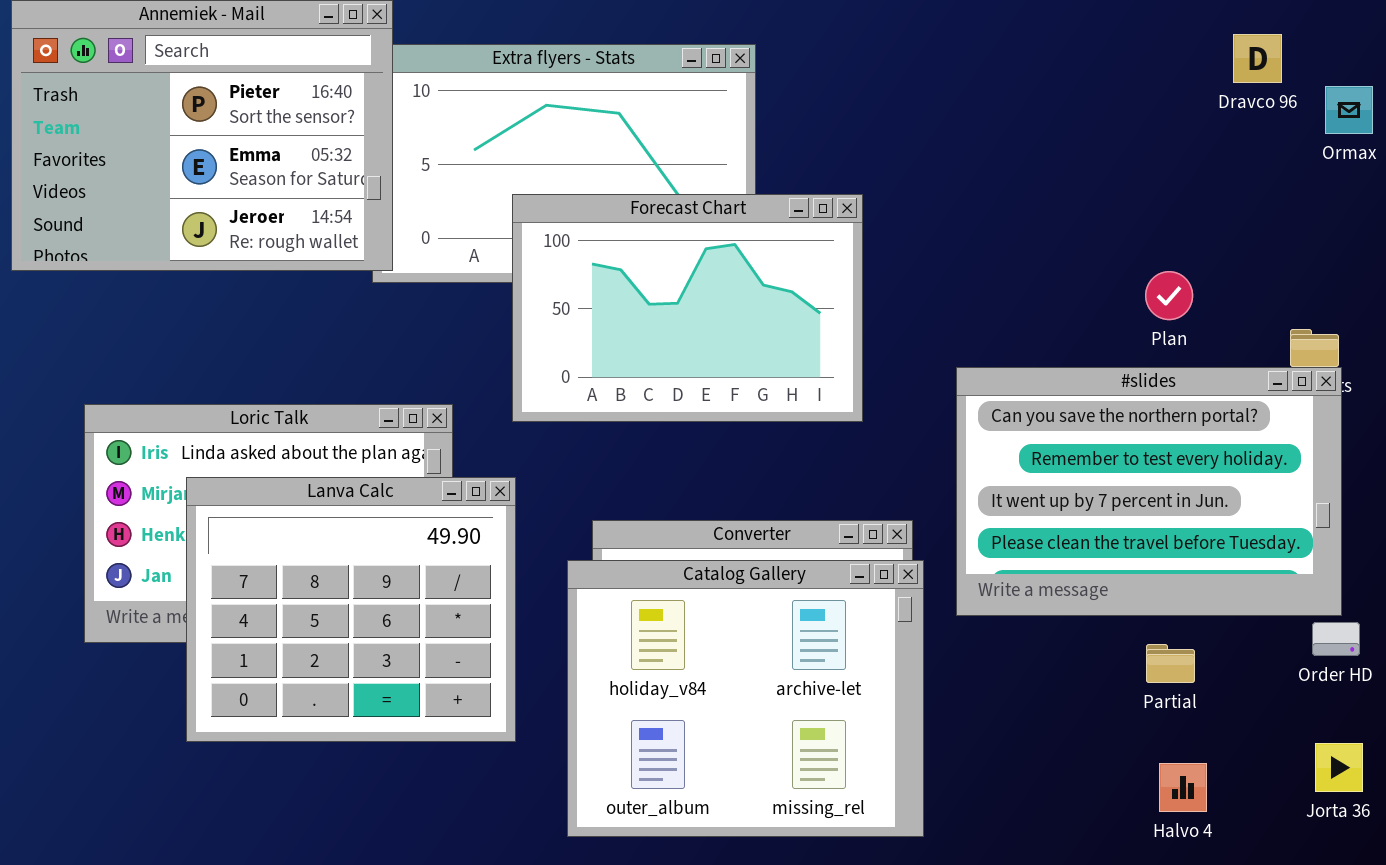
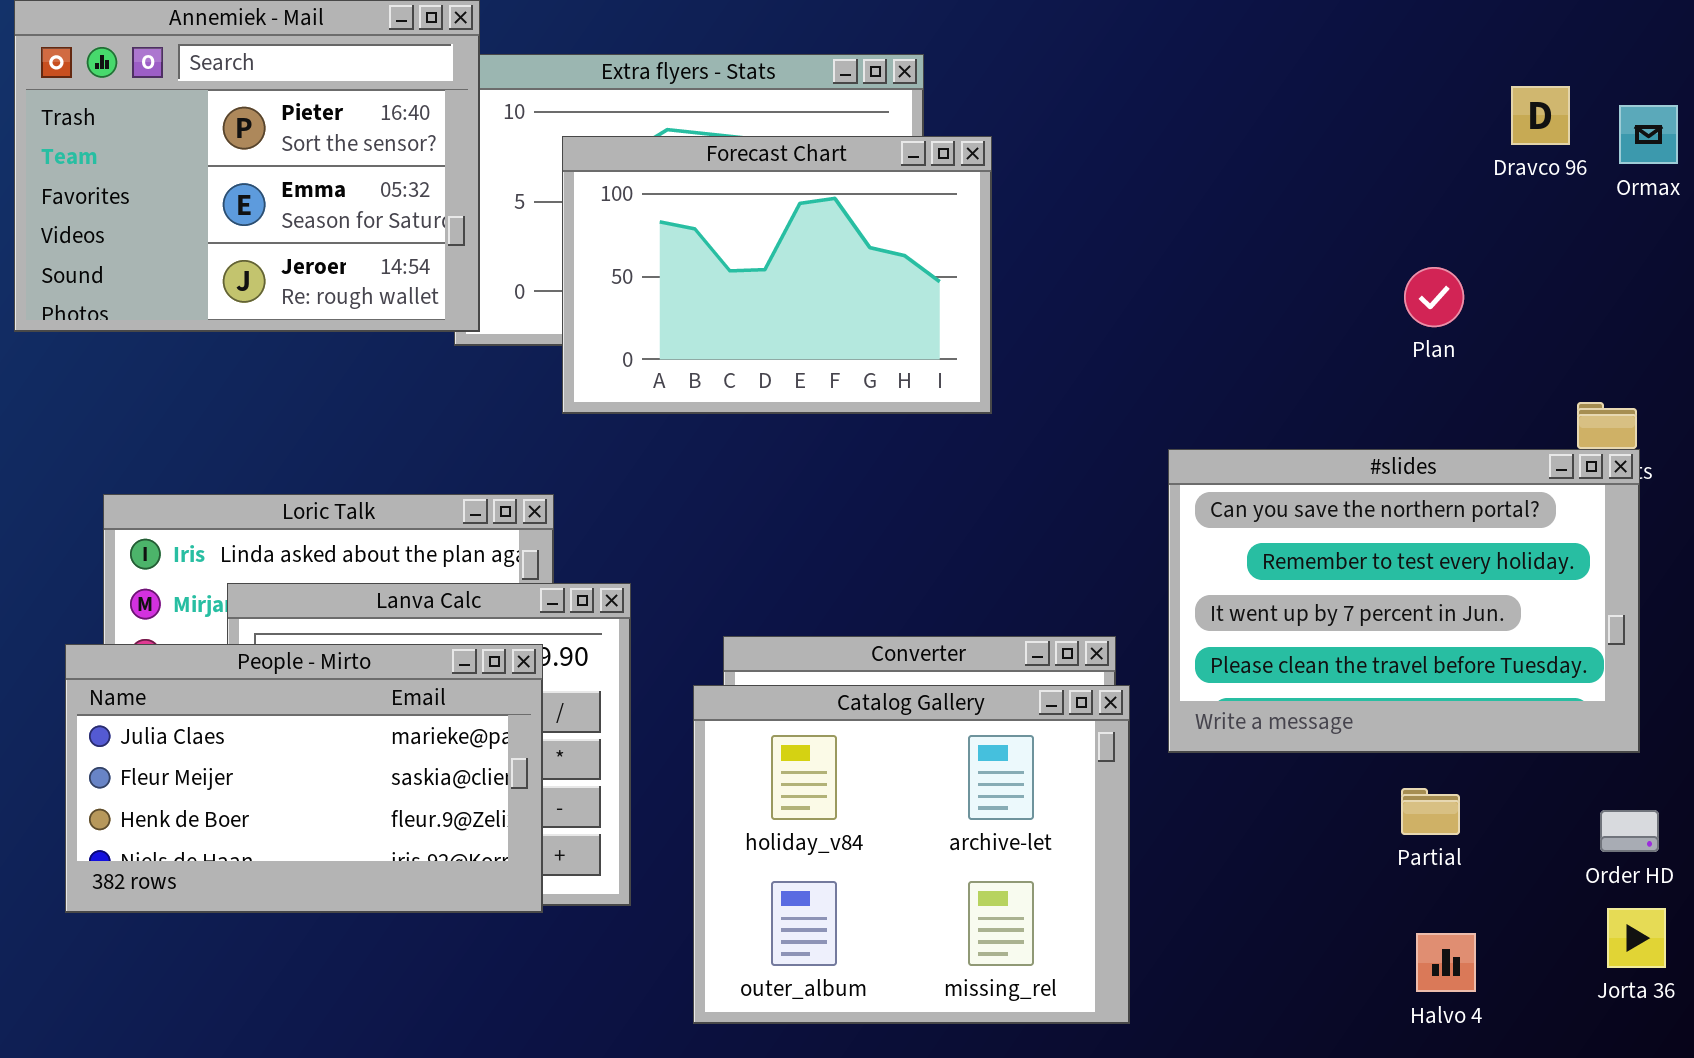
Dravco 96: [1233,34,1282,83] -> [1511,86,1570,145], moved
Forecast Chart: [512,194,863,422] -> [562,136,992,414], moved
Plan: [1145,271,1193,320] -> [1404,267,1464,327], moved
People - Mirto: none -> [65,644,543,913], opened
Order HD: [1312,622,1360,656] -> [1600,810,1659,852], moved

